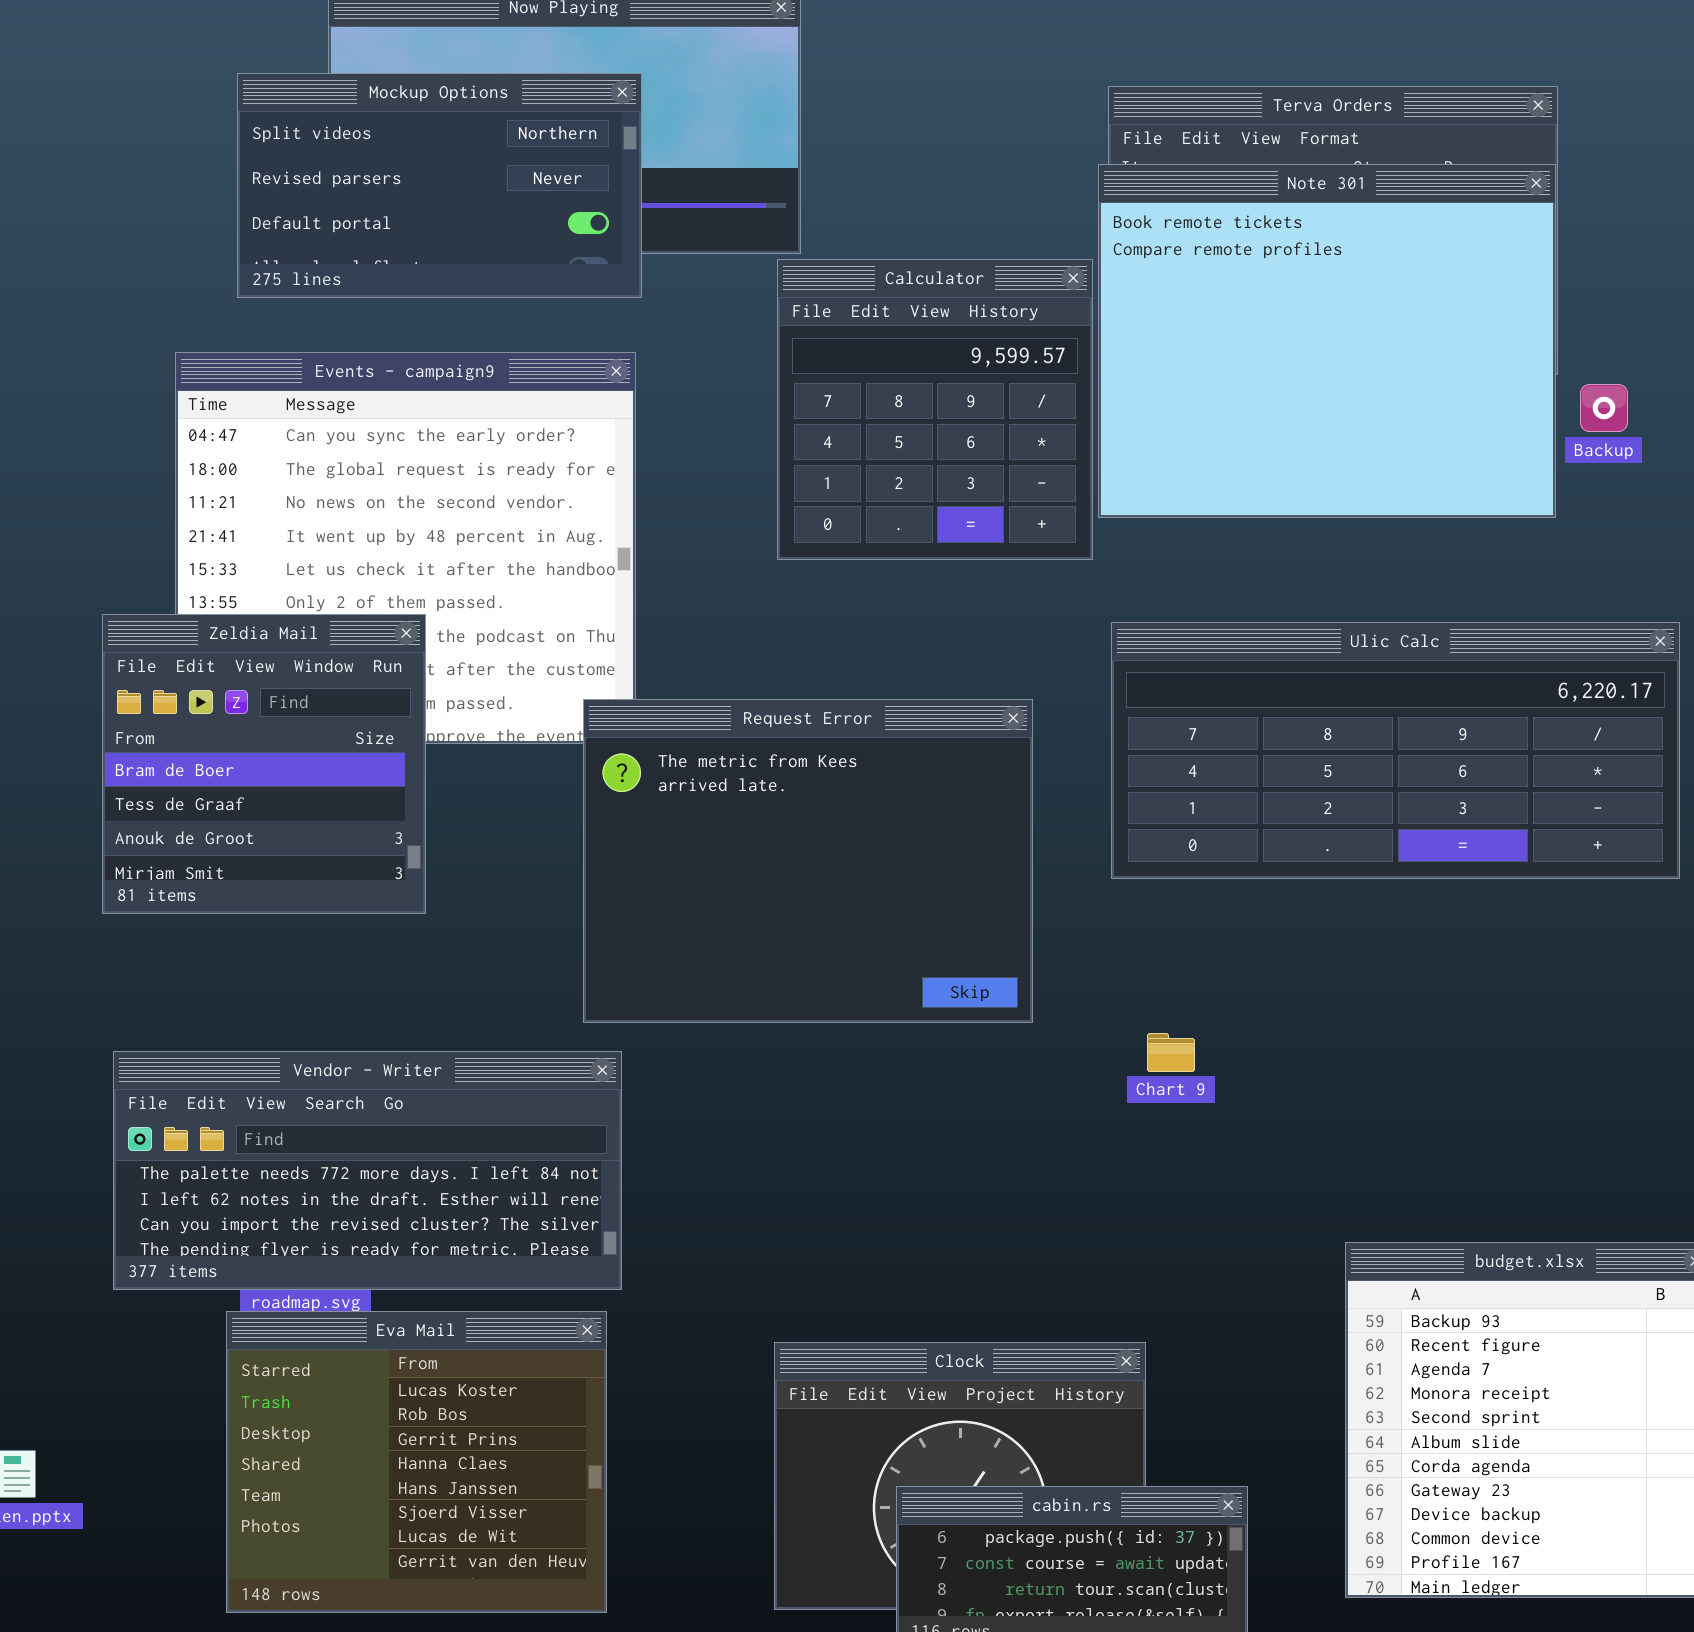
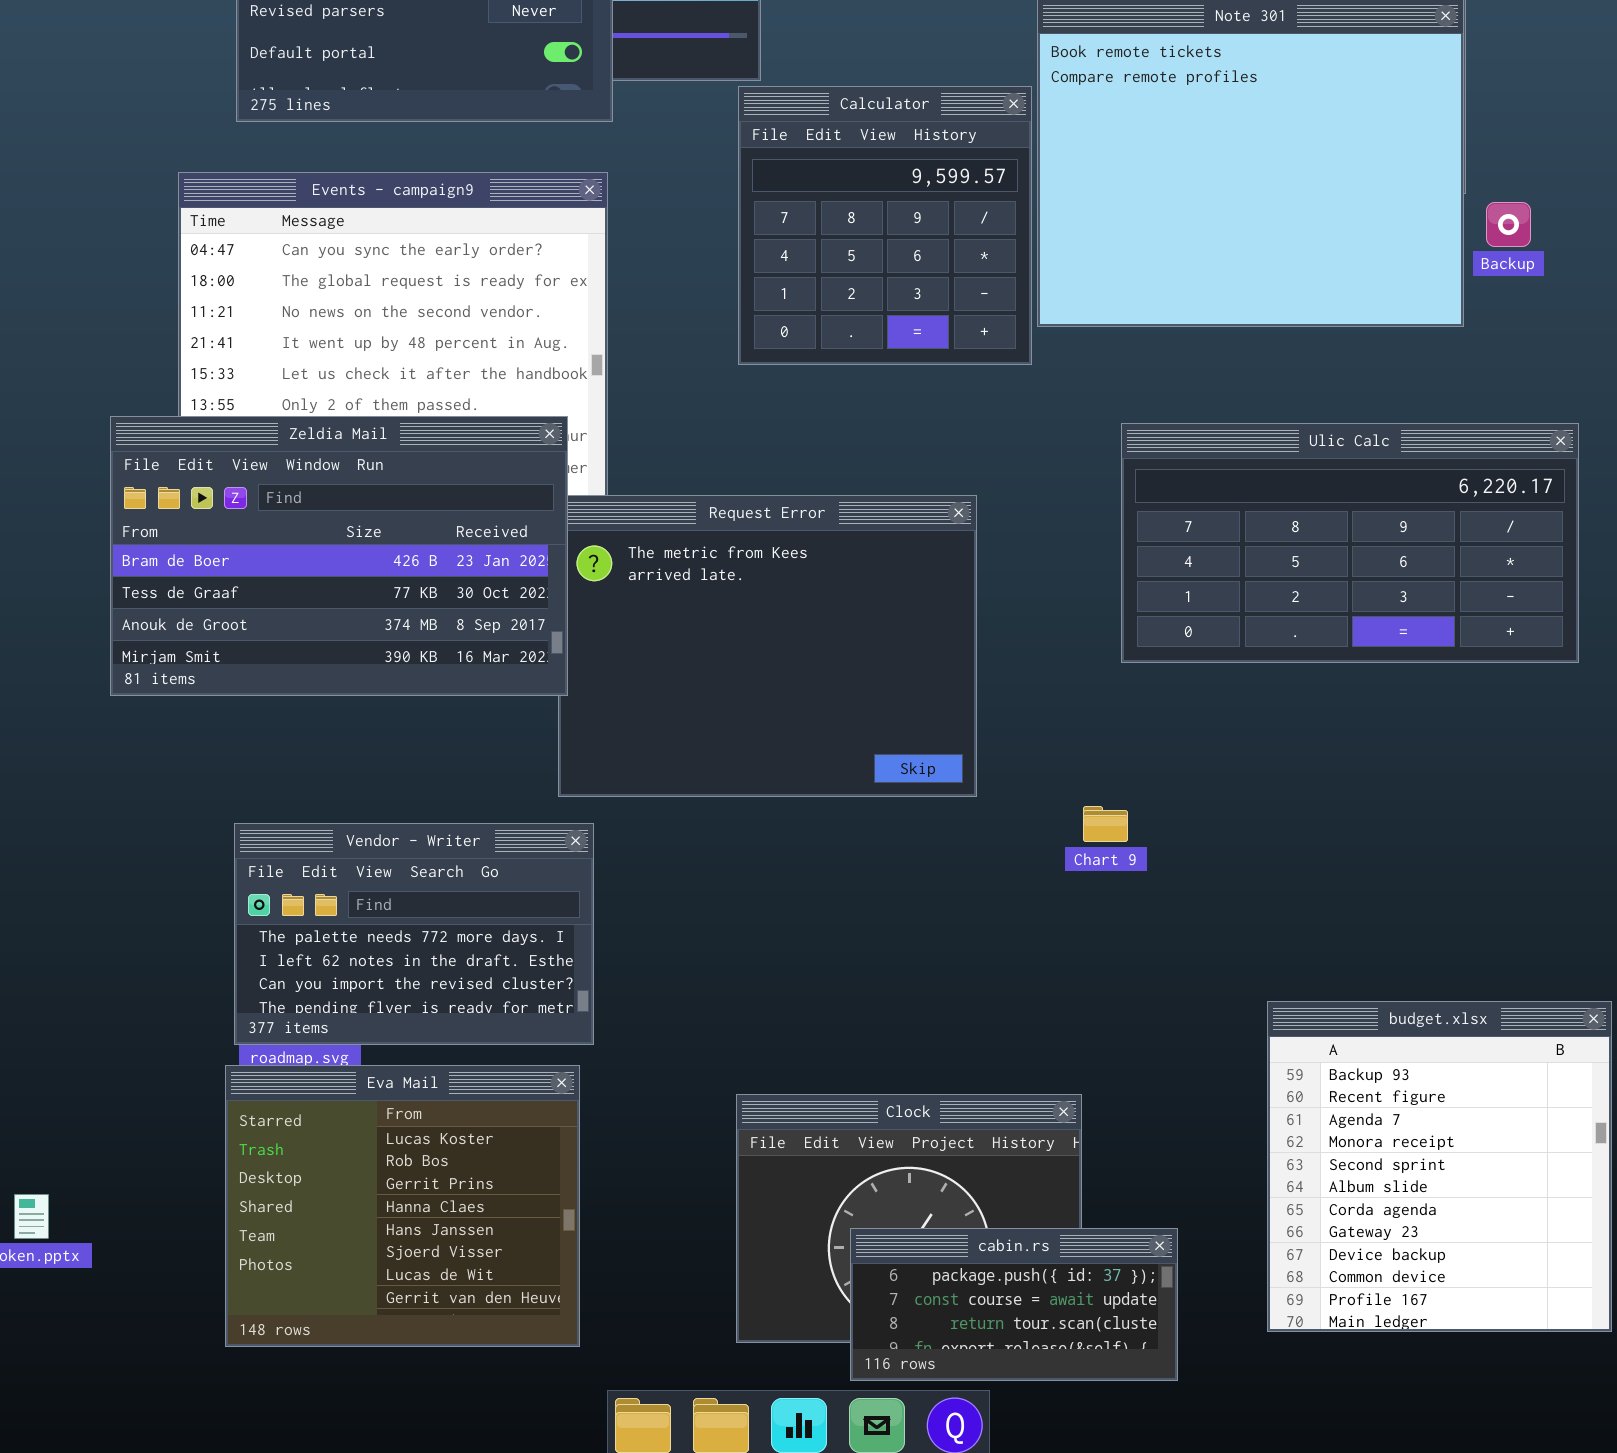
Zeldia Mail: [102,614,426,914] -> [110,416,568,696], resized
Ulic Calc: [1111,622,1680,879] -> [1121,423,1579,663], resized
Vendor - Writer: [113,1051,622,1290] -> [234,823,594,1045], resized

